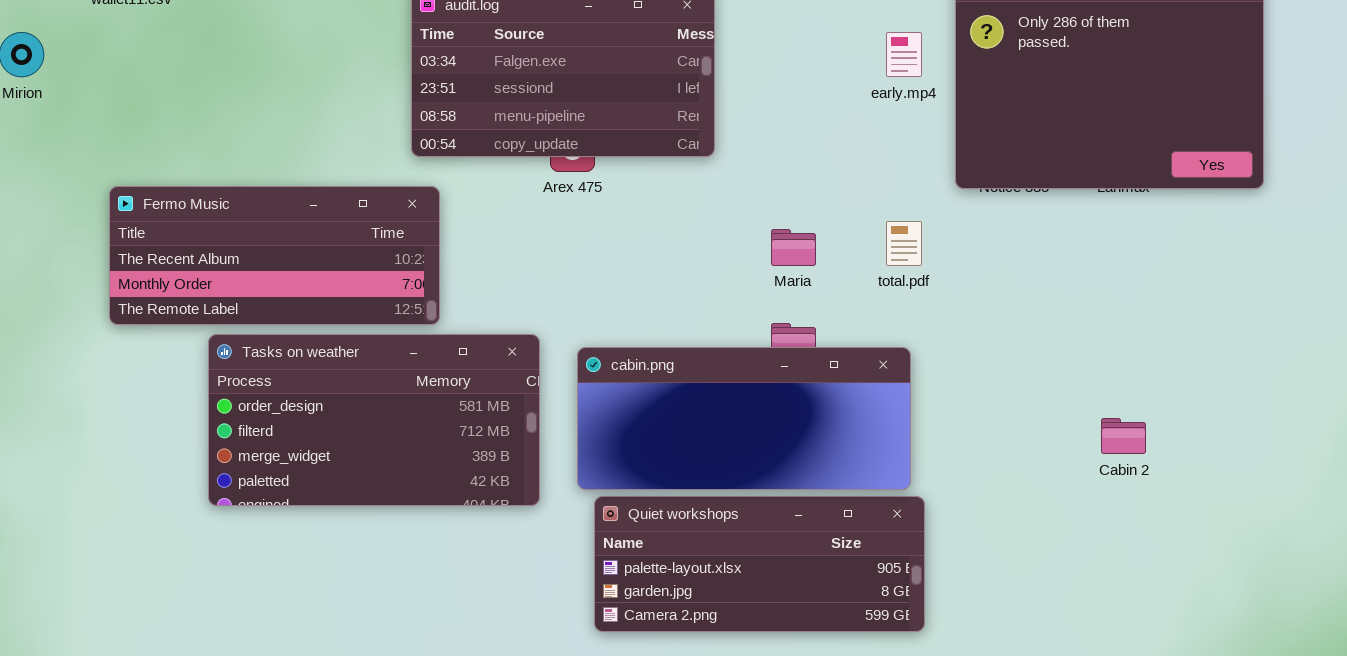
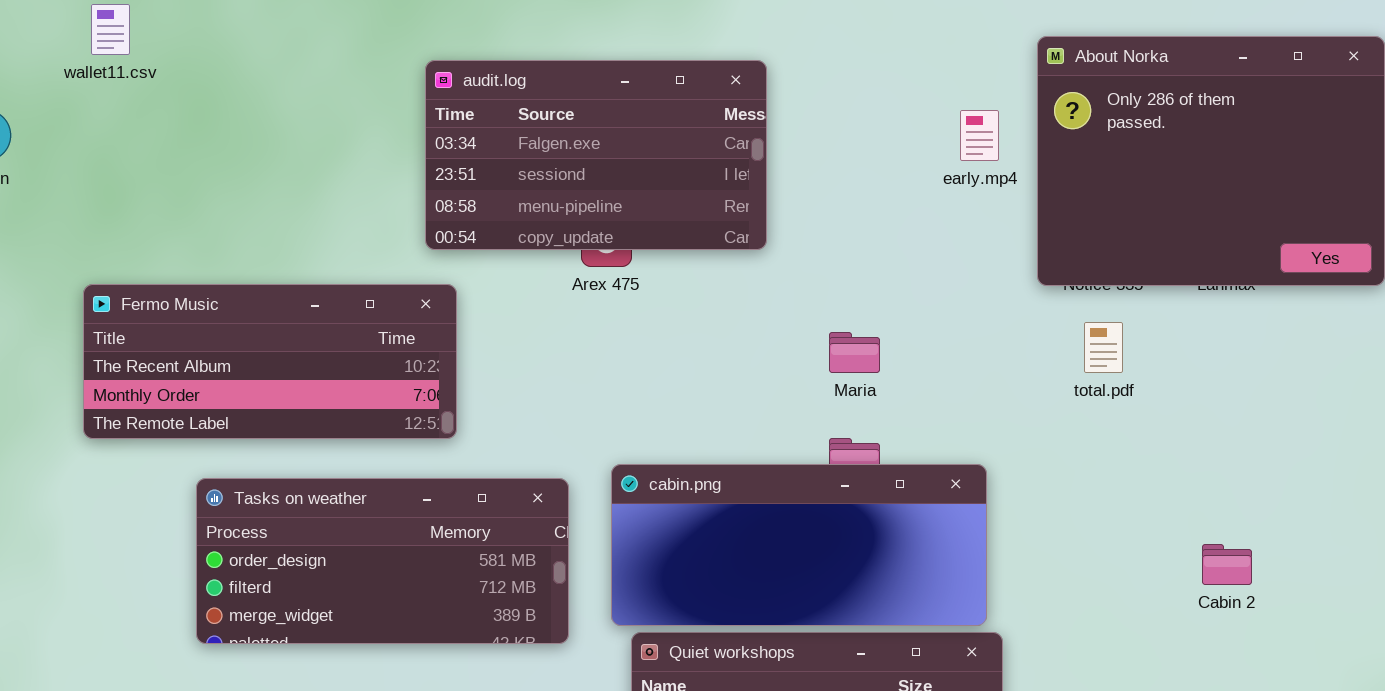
total.pdf: [886,221,922,266] -> [1084,322,1123,373], moved
Tasks on weather: [208,334,540,506] -> [196,478,569,644], resized

